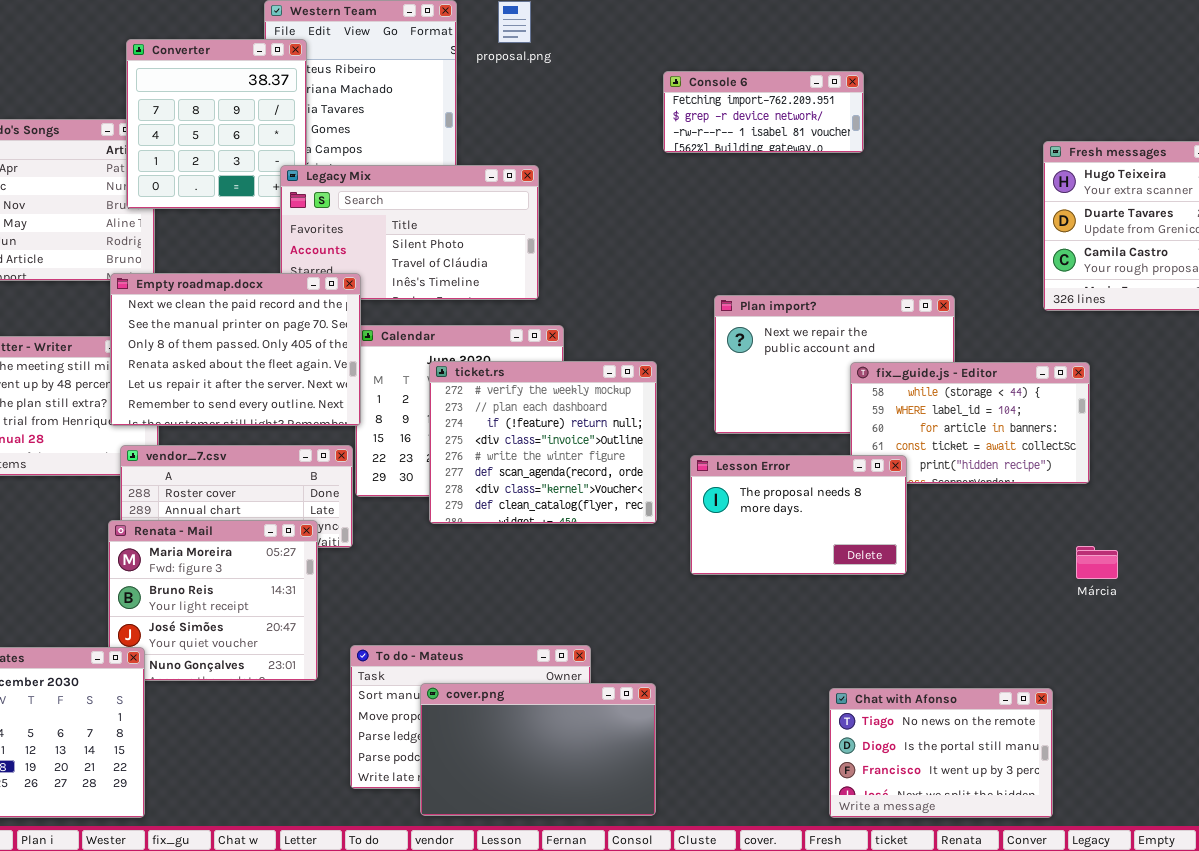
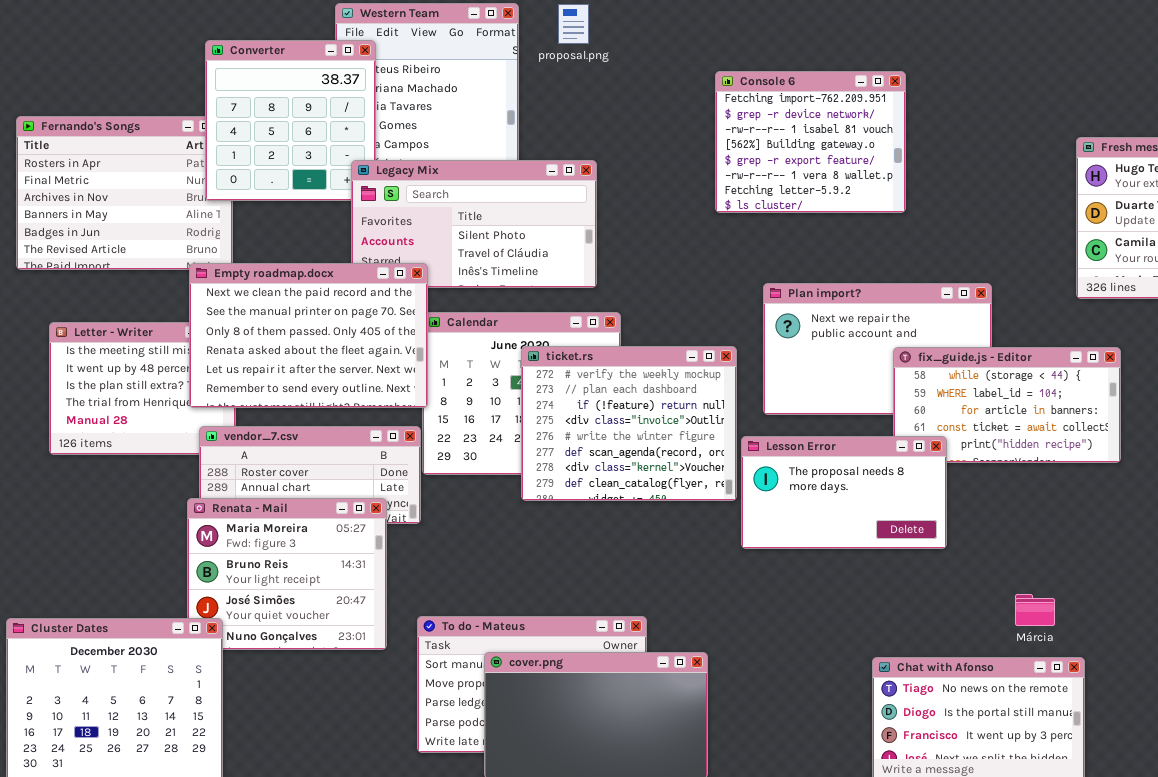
Console 6: [663,71,864,153] -> [715,71,906,213], resized
ticket.rs: [429,361,657,524] -> [521,346,737,501], moved
Márcia: [1076,546,1118,579] -> [1015,594,1055,626], moved

